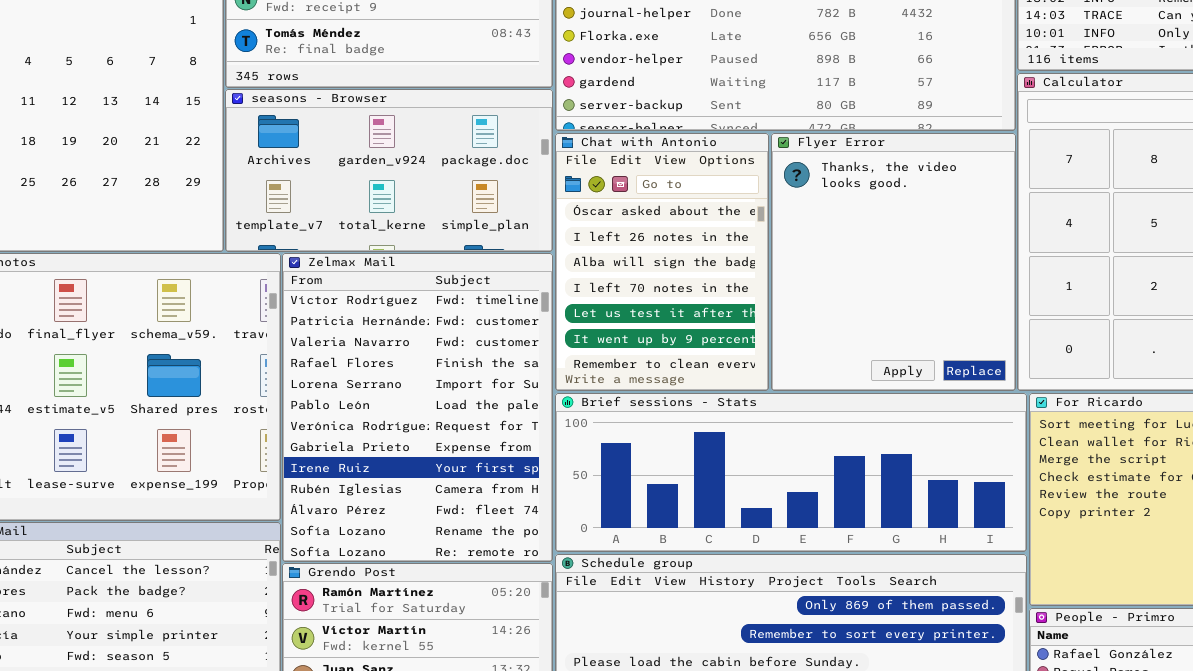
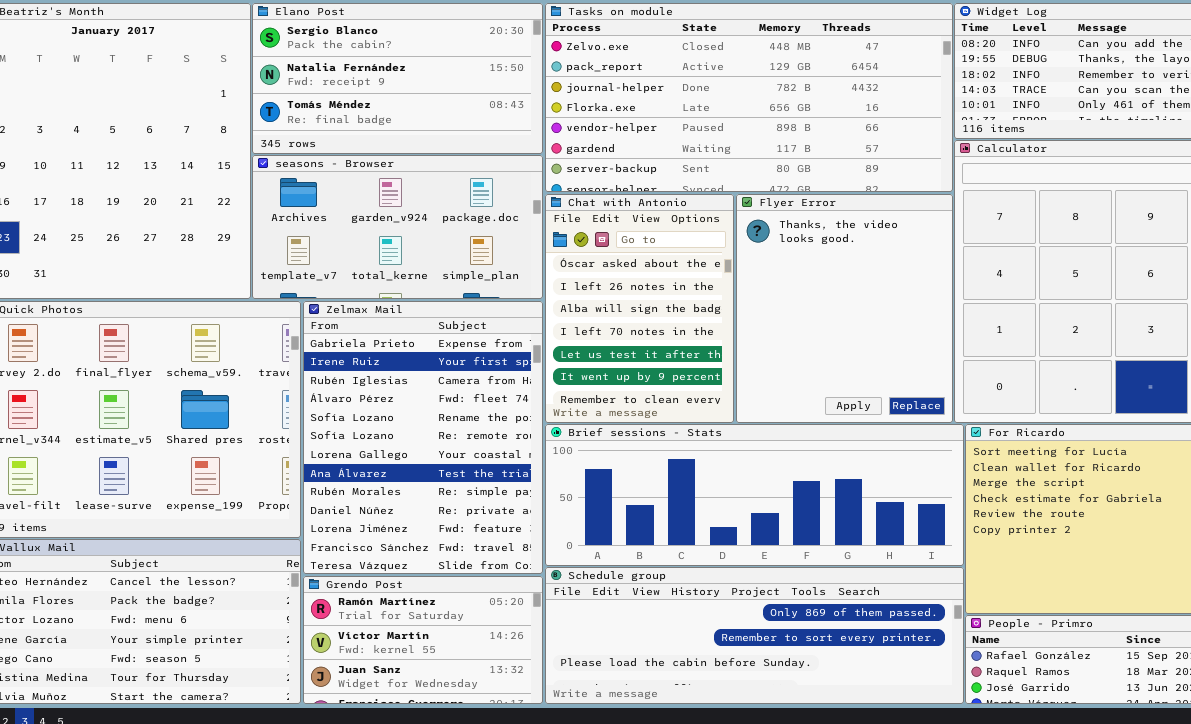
Zelmax Mail: [282,253,553,562] -> [303,301,543,574], scrolled down 7 rows

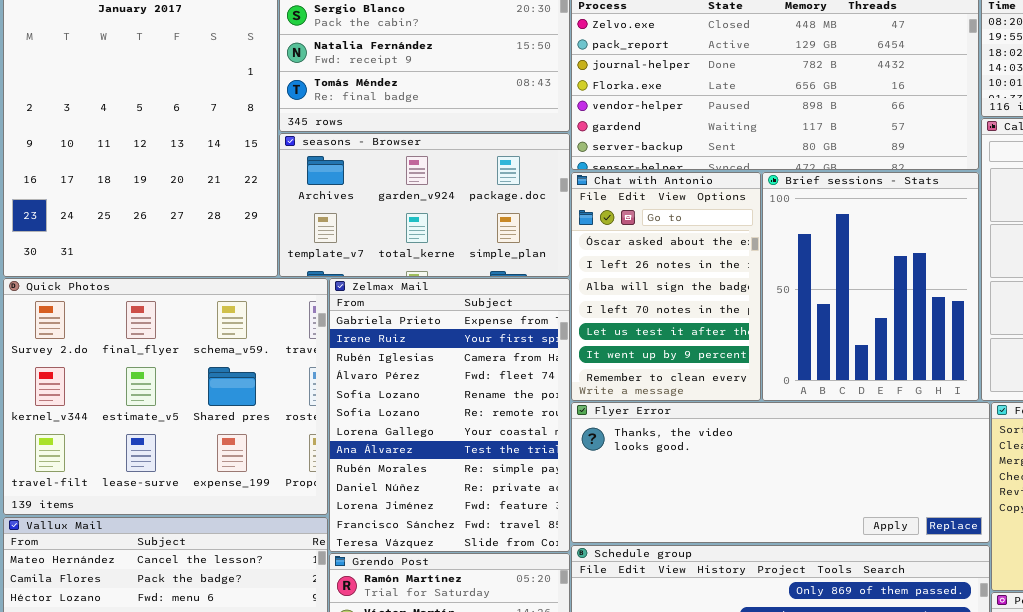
Flyer Error: [736,194,953,423] -> [571,402,990,543], moved, resized
Brief sessions - Stats: [545,424,964,566] -> [762,172,979,401], moved, resized

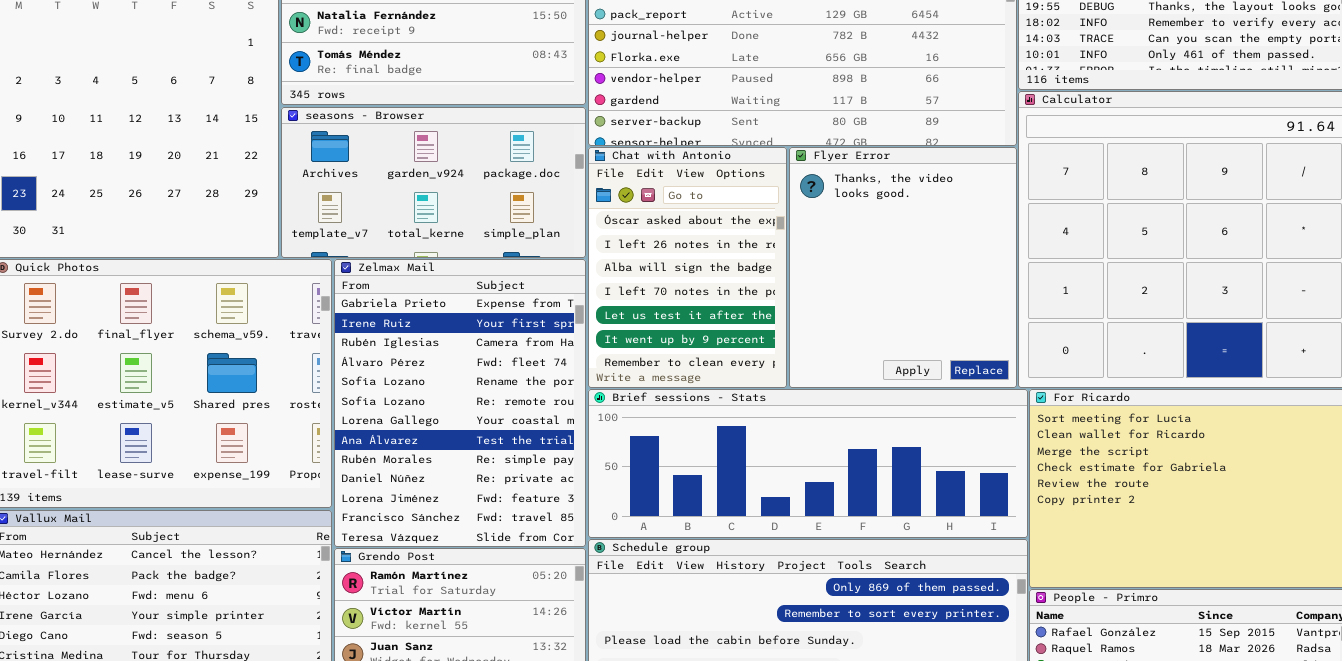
Brief sessions - Stats: [762,172,979,401] -> [588,389,1028,538], moved, resized
Flyer Error: [571,402,990,543] -> [789,147,1017,388], moved, resized

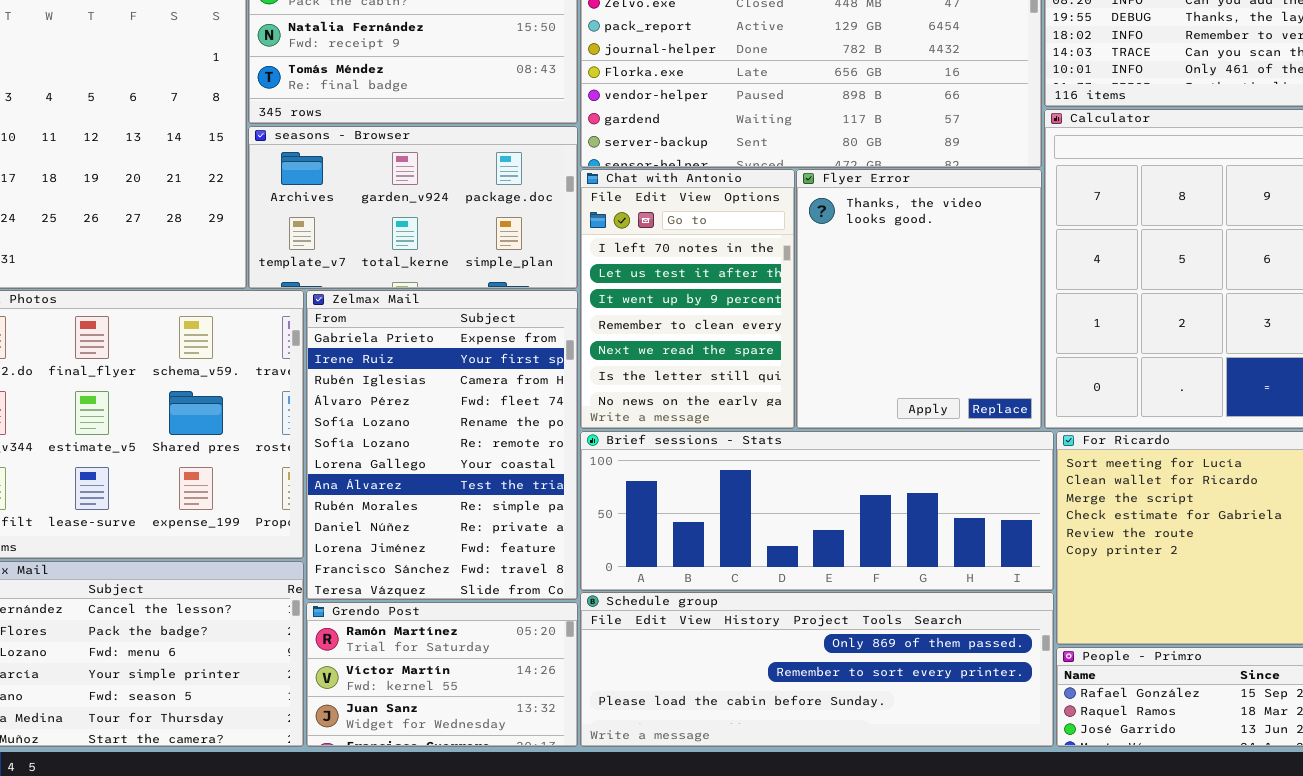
Chat with Antonio: [588,147,787,388] -> [580,169,795,429], scrolled down 3 rows

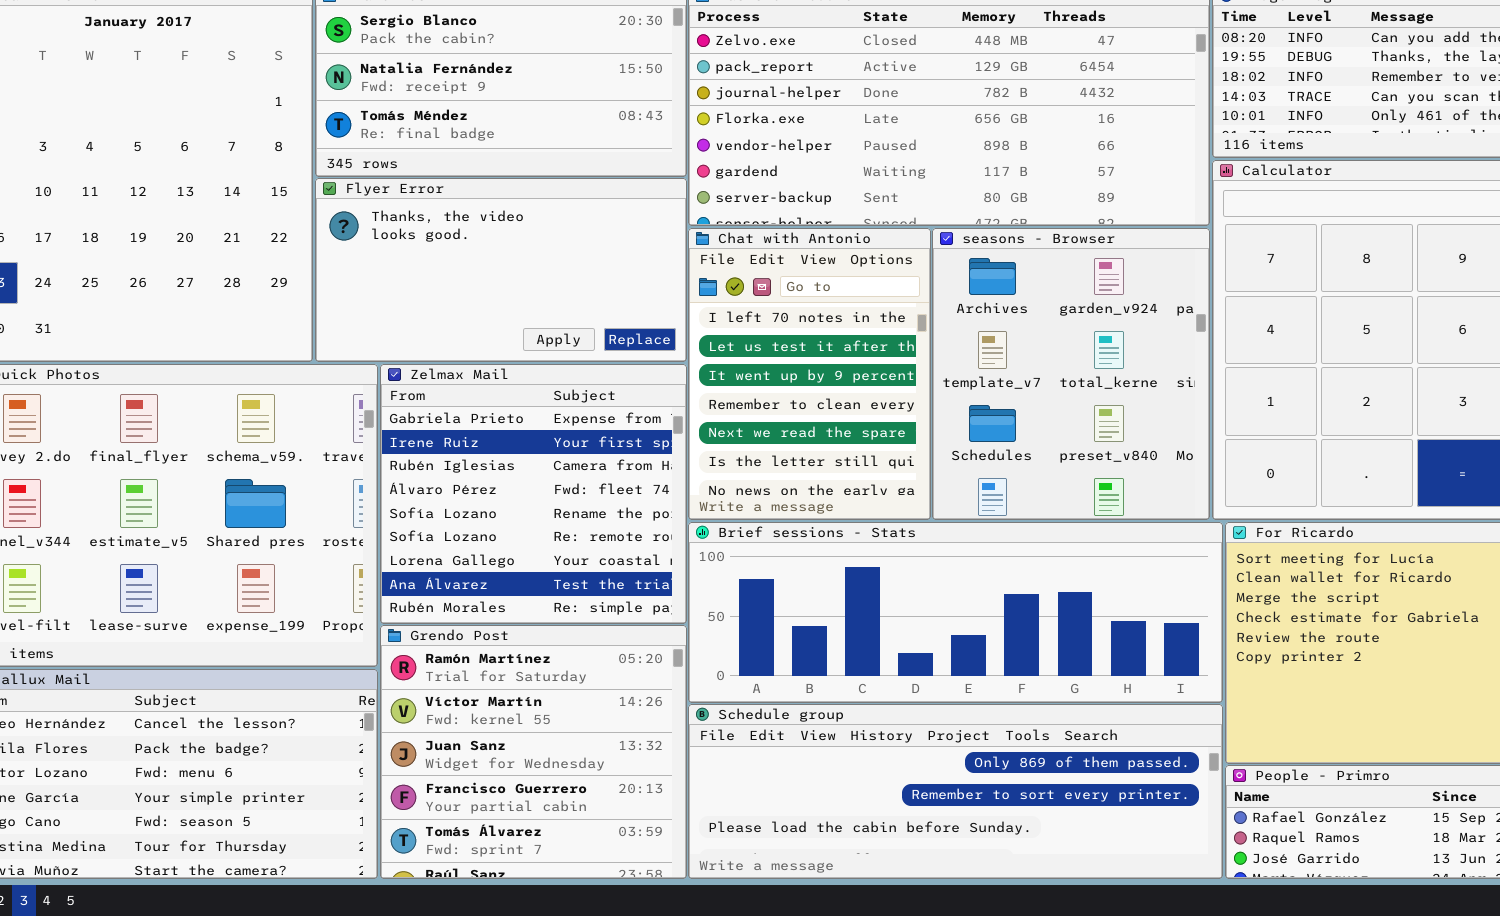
seasons - Browser: [248,126,578,289] -> [932,228,1210,520], moved, resized
Flyer Error: [796,169,1042,429] -> [315,178,687,362], moved, resized
Zelmax Mail: [306,290,578,600] -> [380,364,687,624], resized
Grendo Post: [306,602,578,747] -> [380,625,687,879], resized

